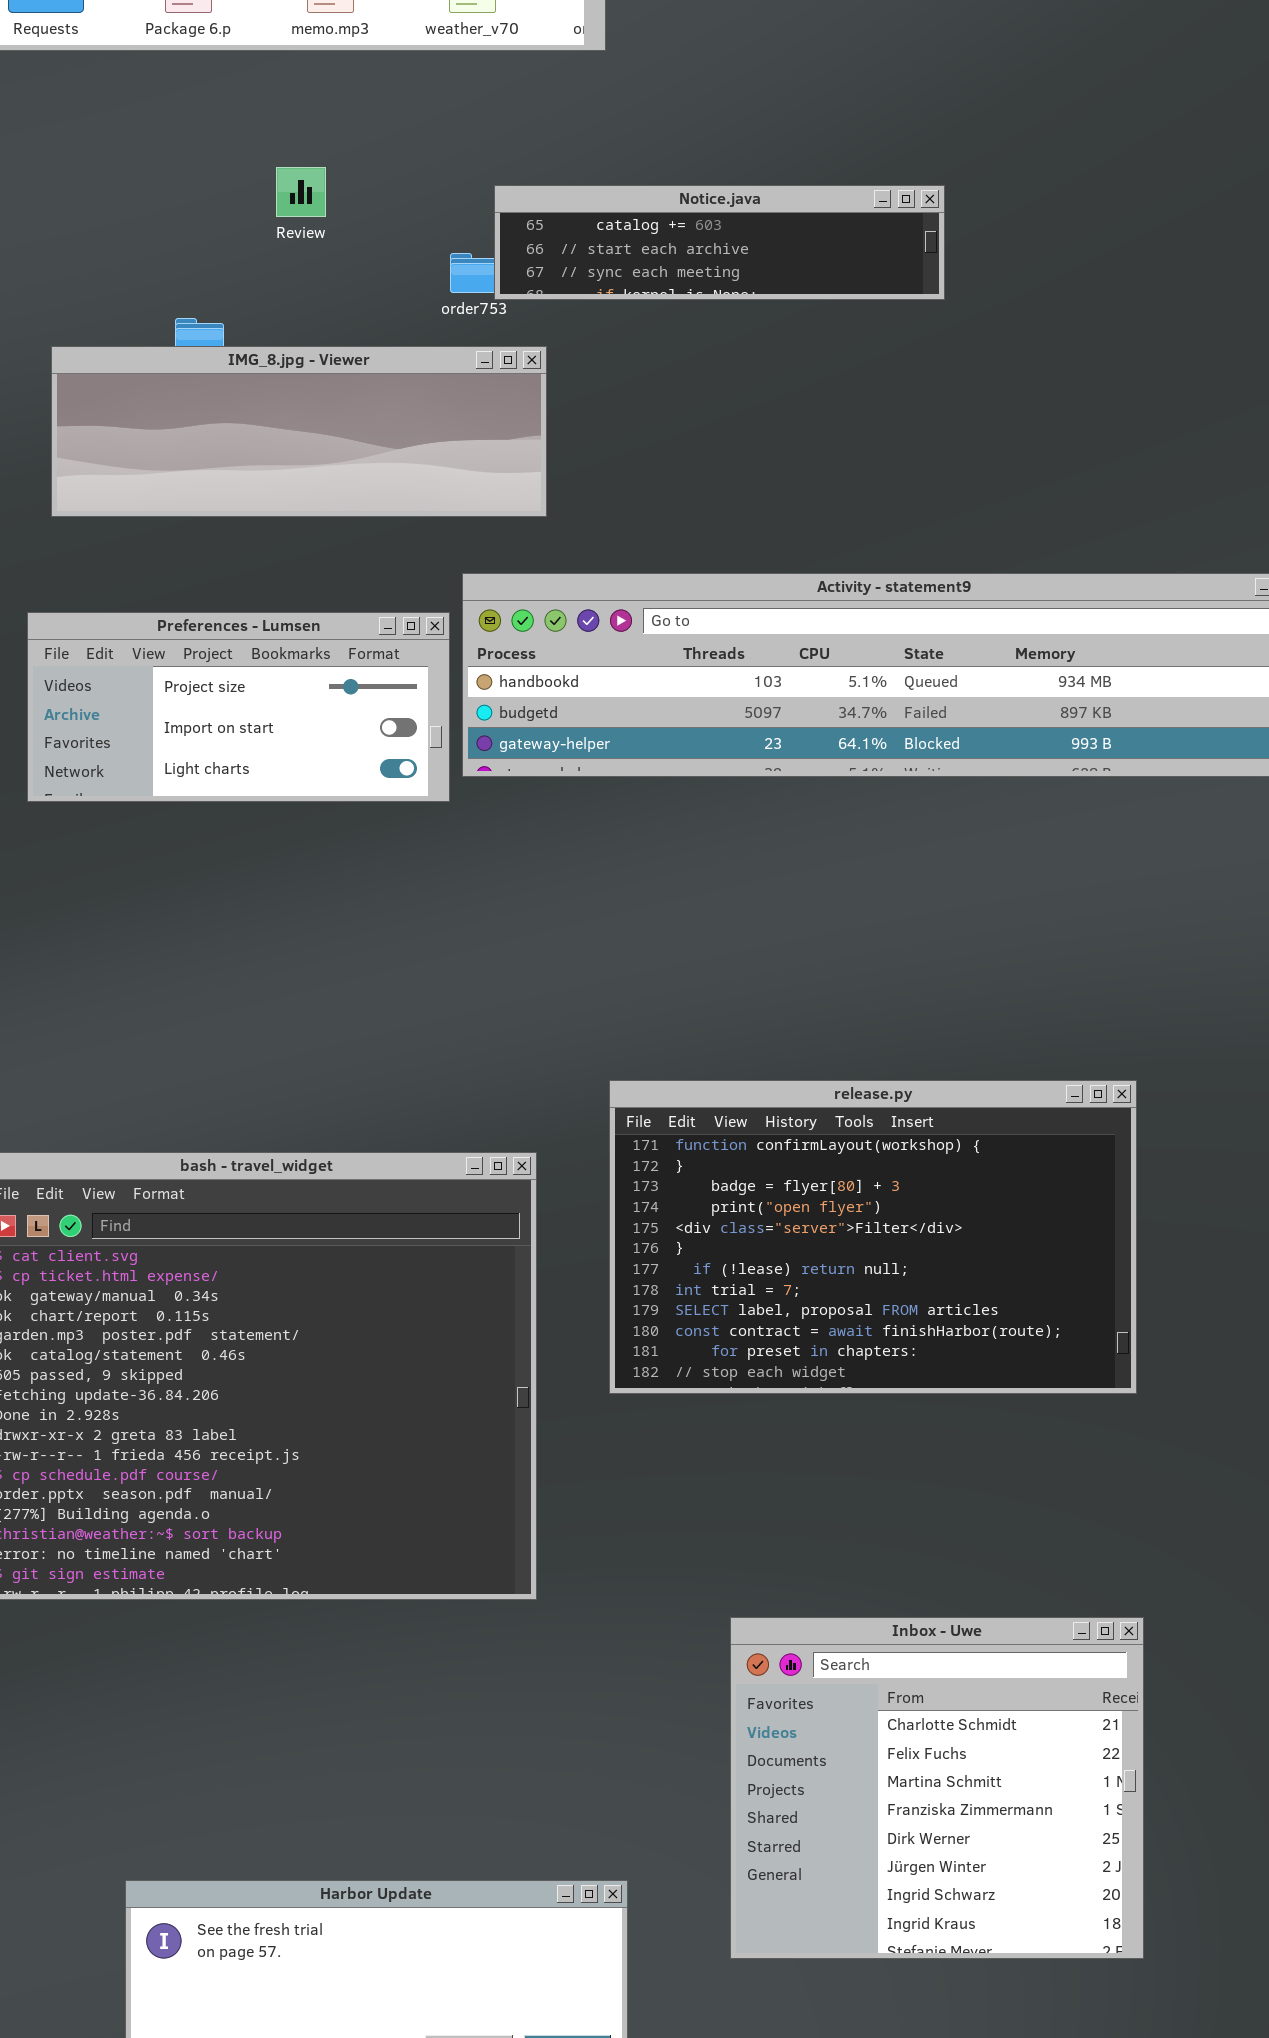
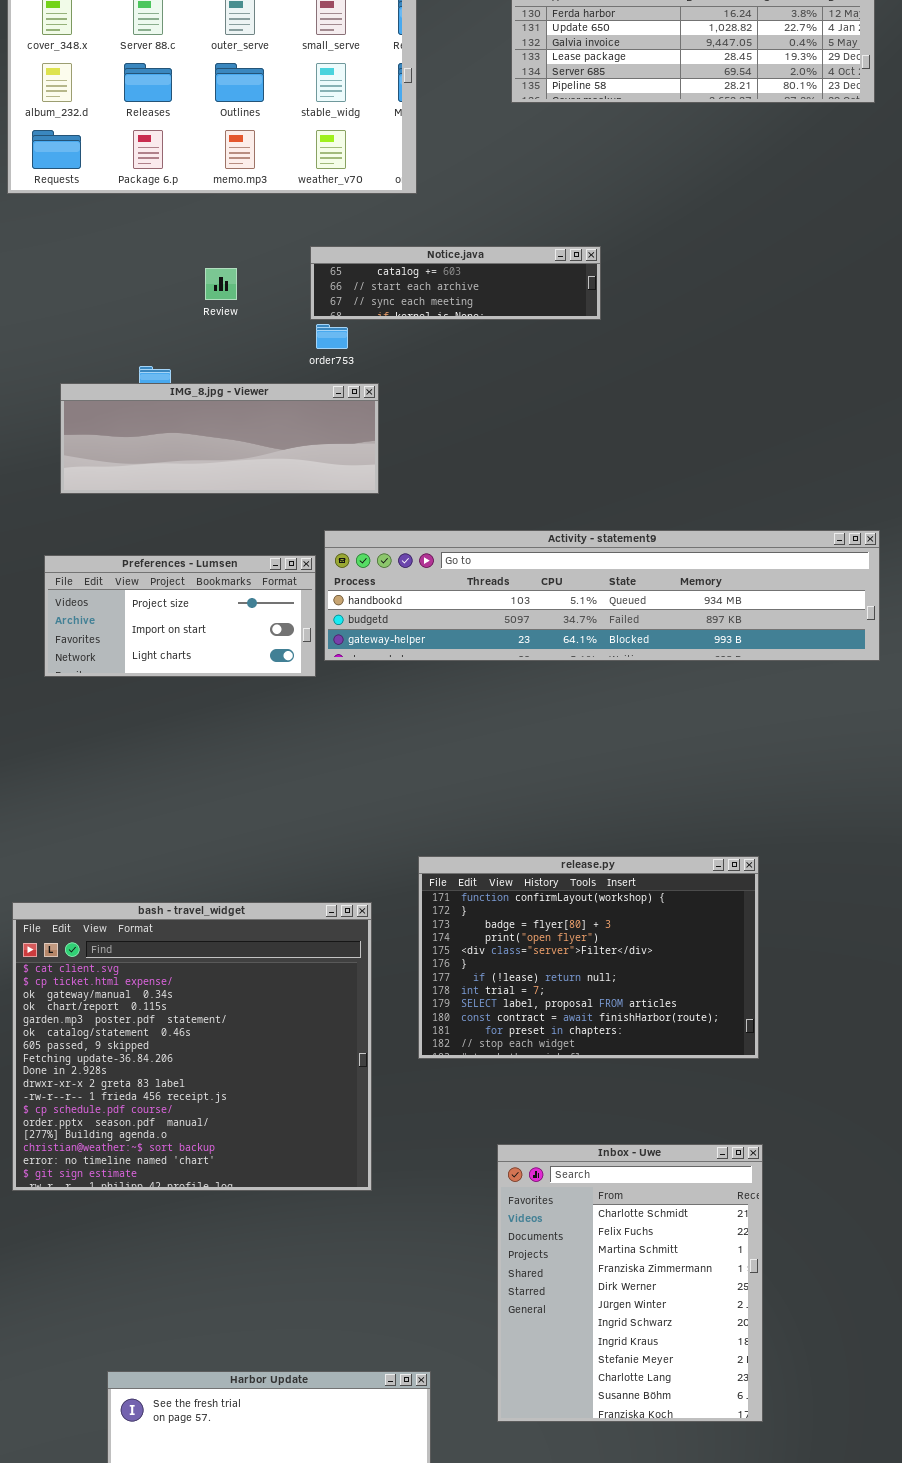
Notice.java: [494,185,945,300] -> [310,246,601,320], moved
Inbox - Uwe: [730,1617,1144,1959] -> [497,1144,763,1422], resized

